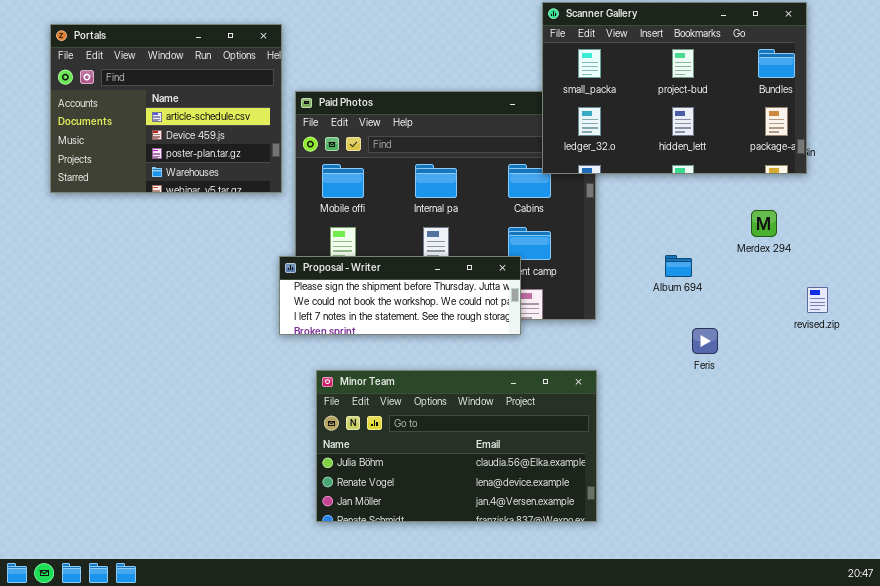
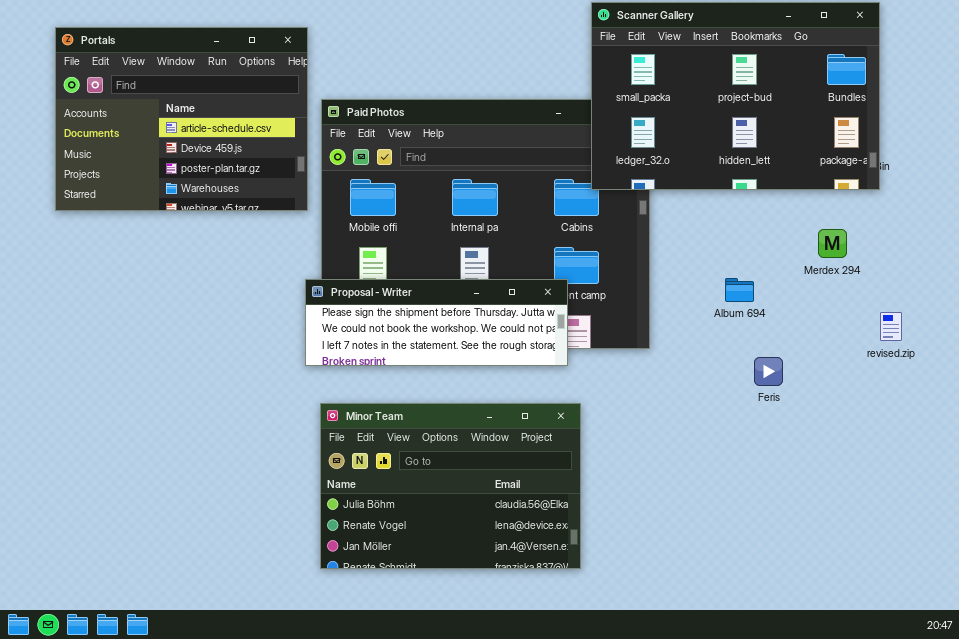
Minor Team: [316,370,597,522] -> [320,403,581,569], moved, resized

